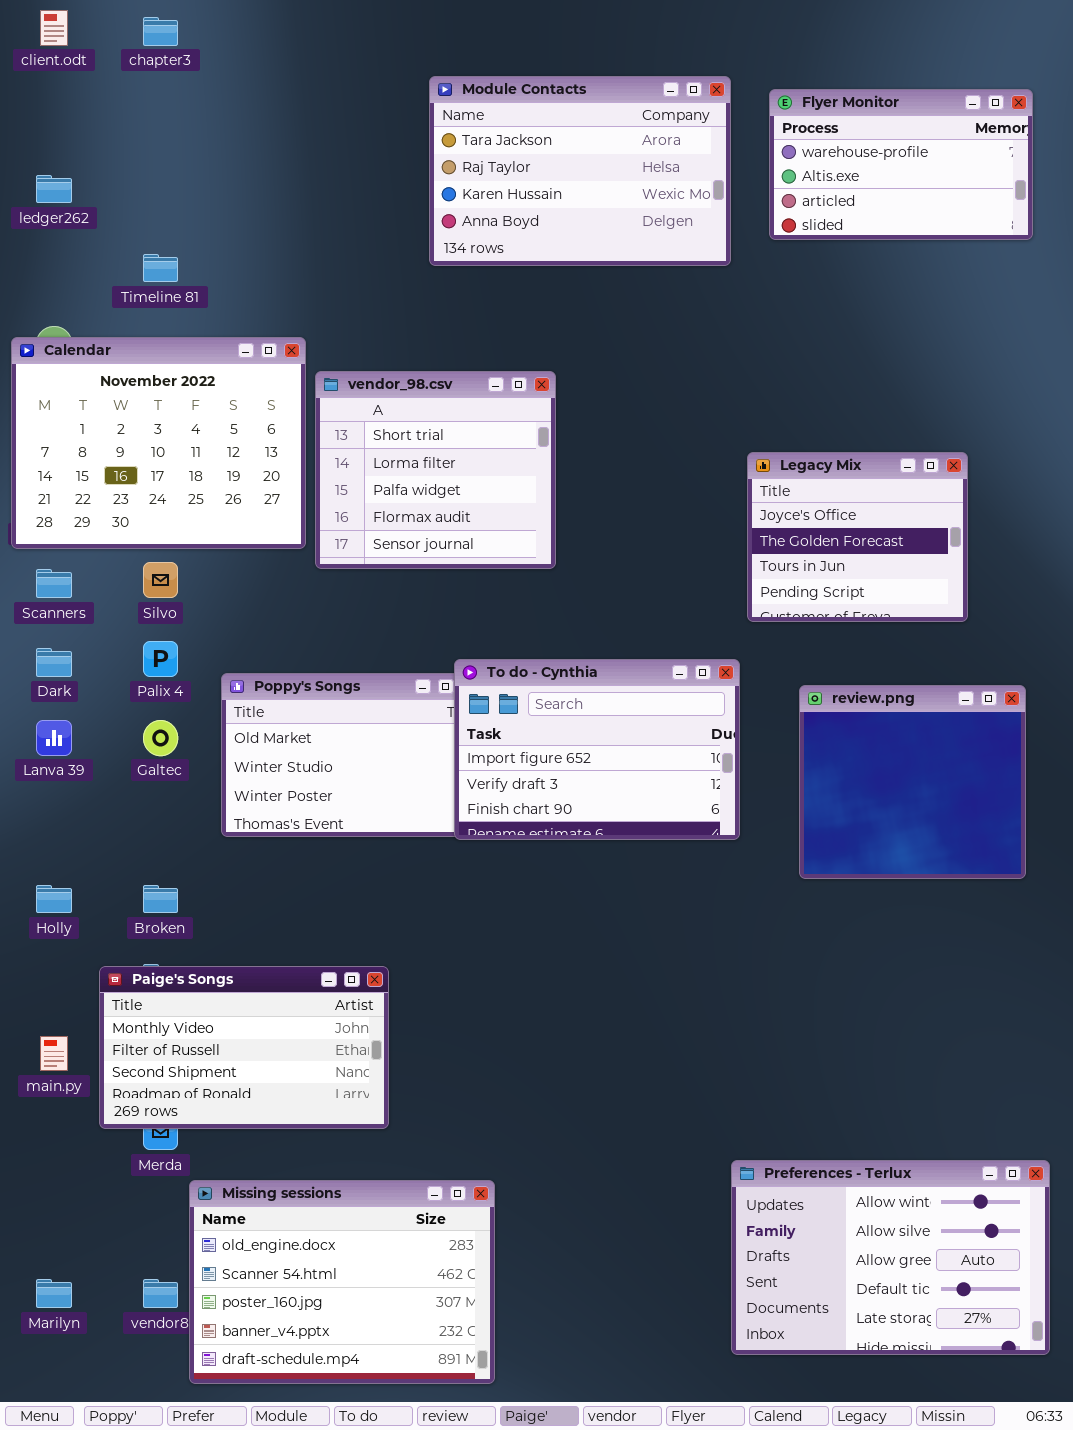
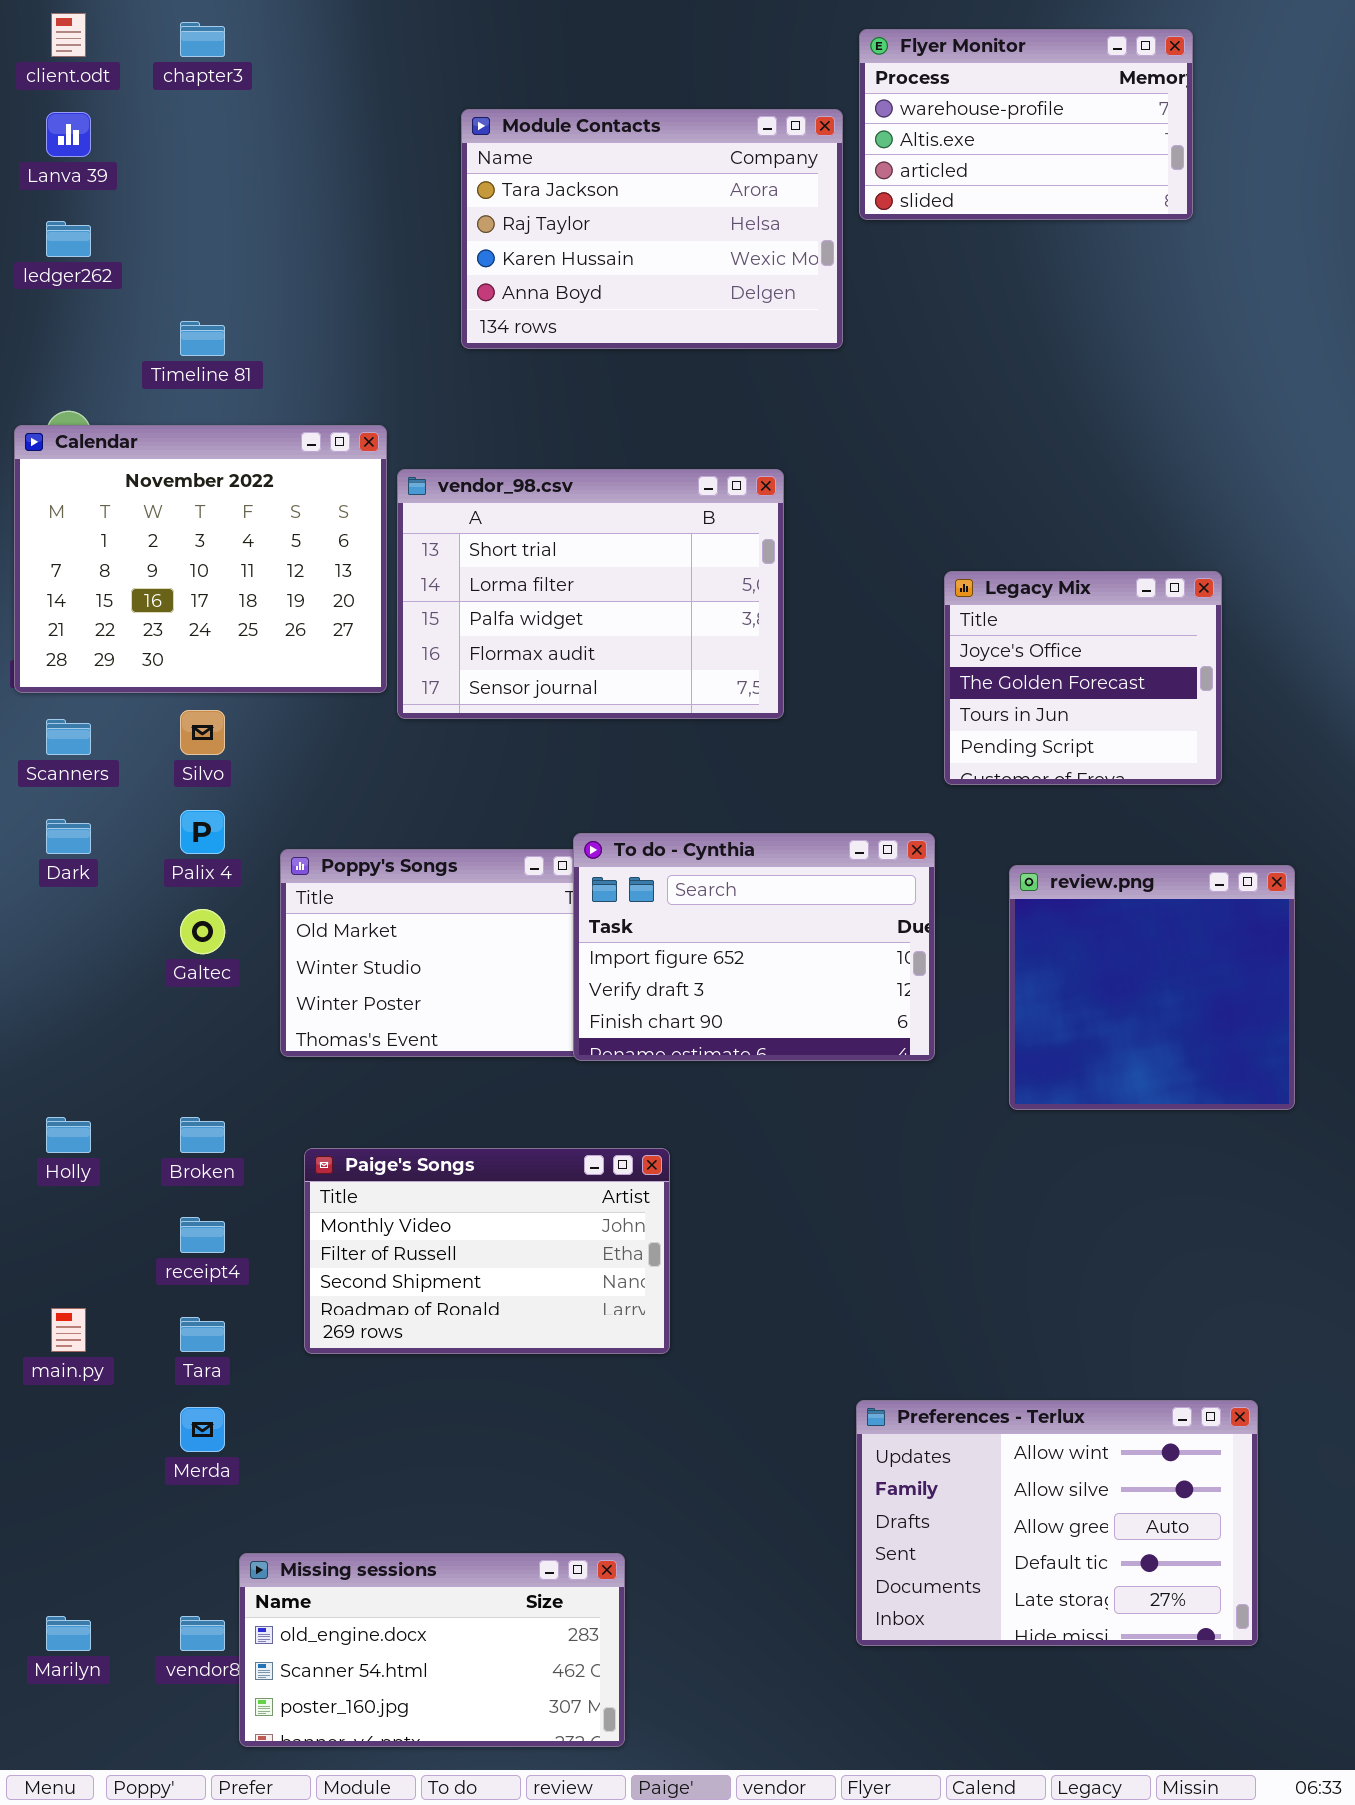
Module Contacts: [429,76,731,266] -> [461,109,843,349], moved
Flyer Monitor: [769,89,1033,240] -> [859,29,1193,220], moved
vendor_98.csv: [315,371,556,569] -> [397,469,784,719], resized
Lanva 39: [36,720,72,756] -> [46,112,91,157], moved
Paige's Songs: [99,966,389,1129] -> [304,1148,670,1354], moved
Preferences - Terlux: [731,1160,1050,1355] -> [856,1400,1258,1646], moved
Missing sessions: [189,1180,495,1384] -> [239,1553,625,1747], resized

